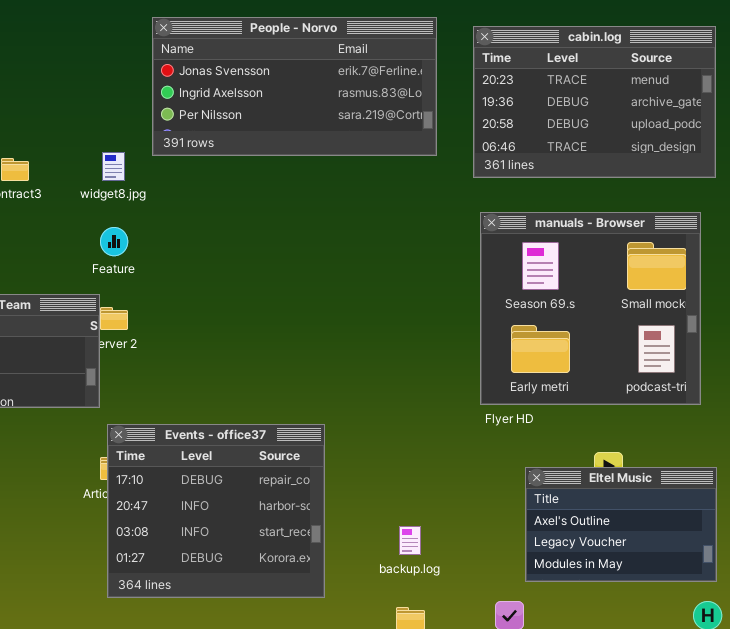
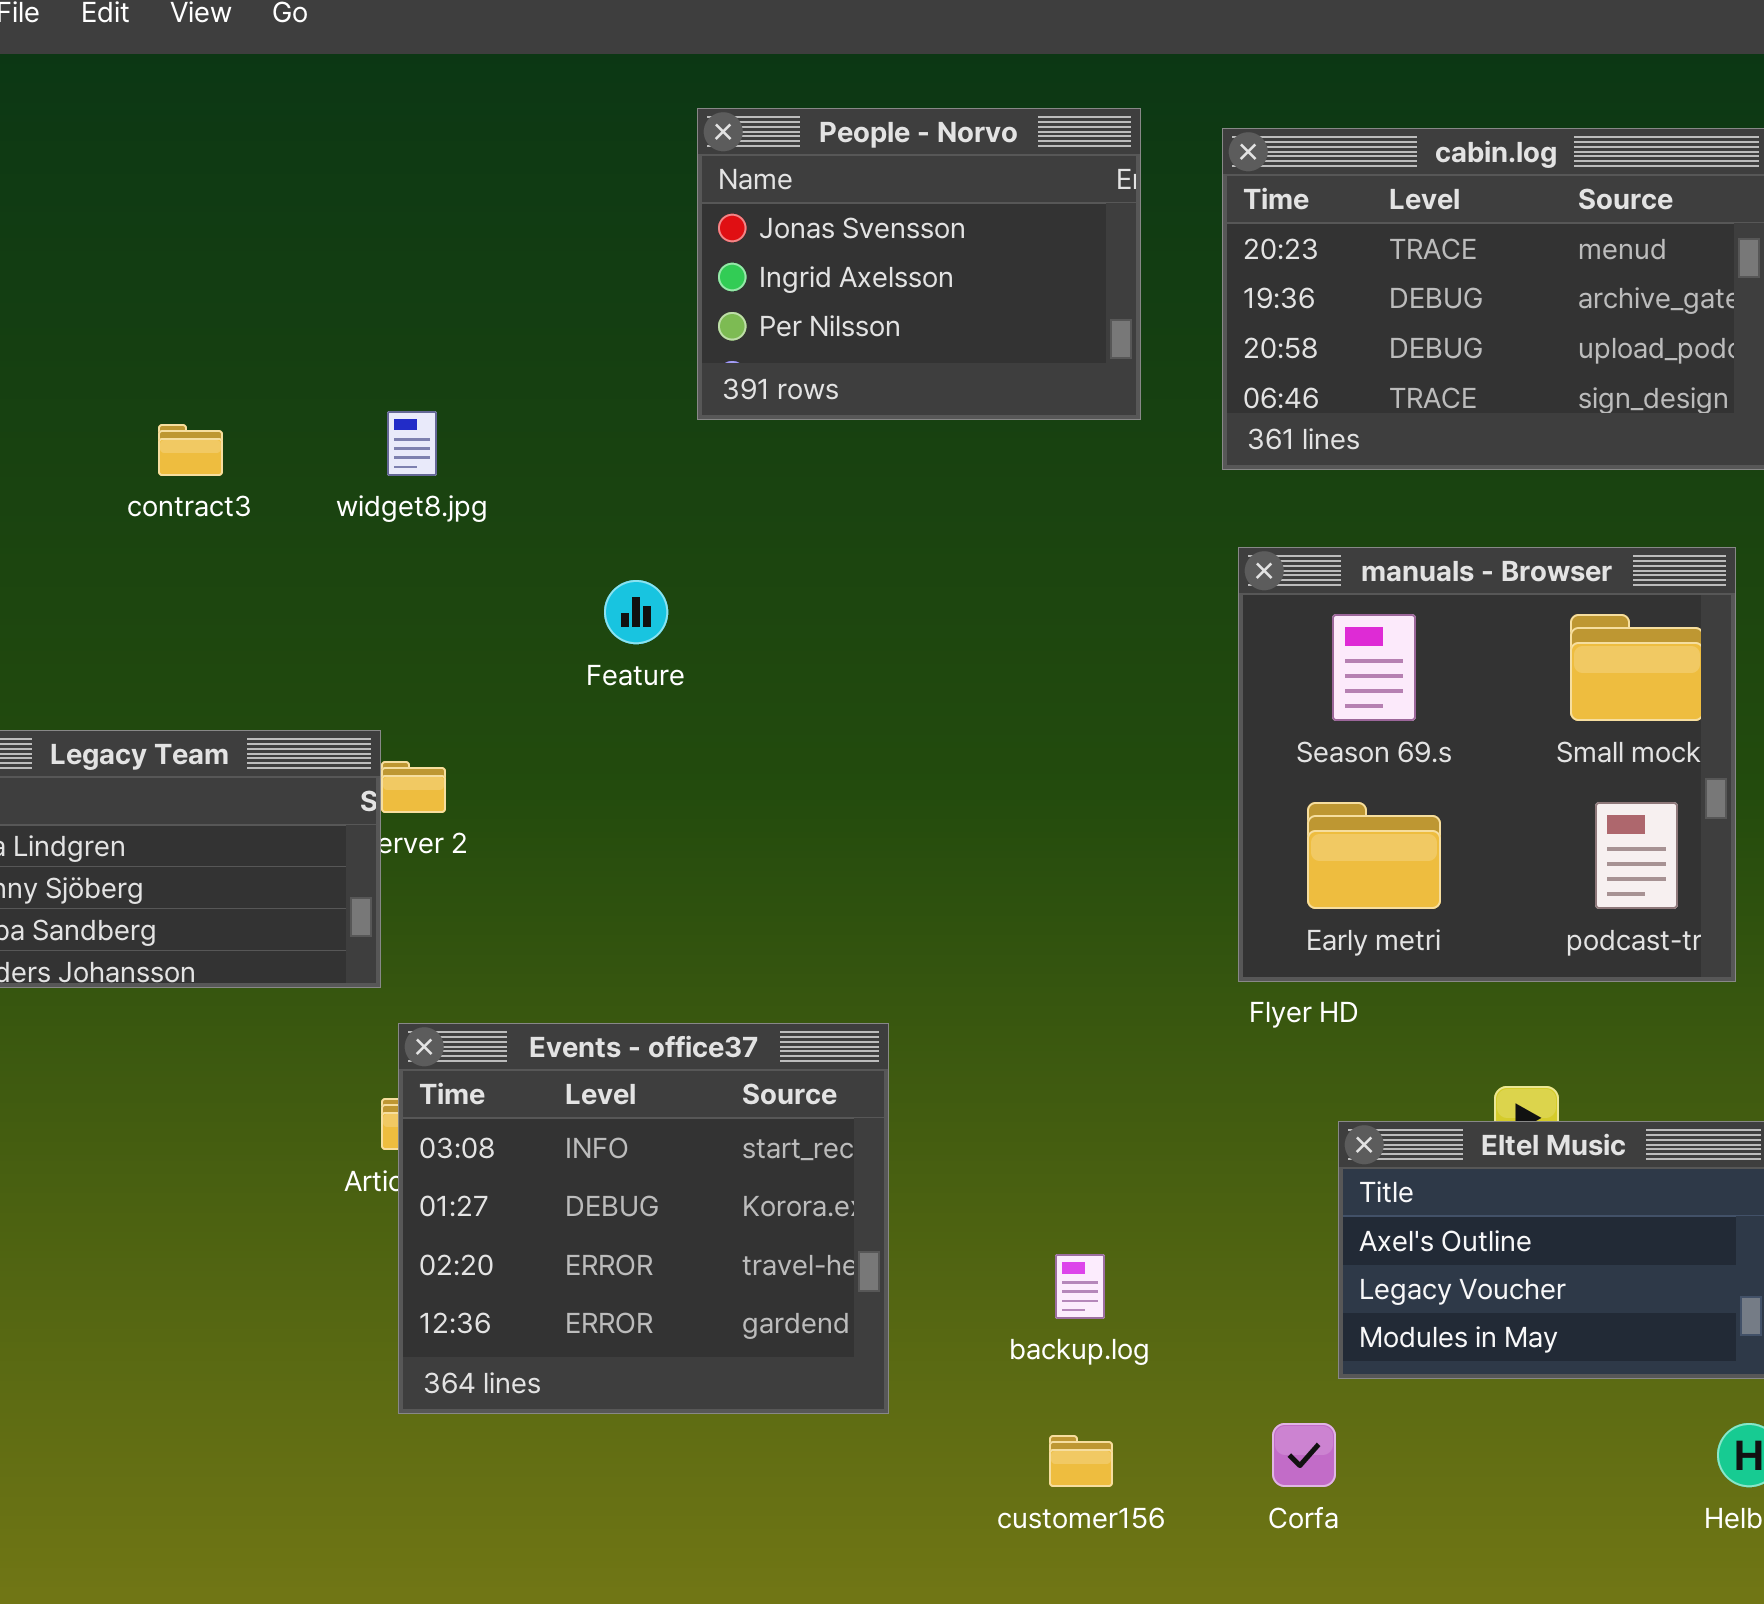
People - Norvo: [152,17,437,156] -> [697,108,1141,420], resized
Feature: [100,227,128,256] -> [604,580,668,644], moved
Events - office37: [107,424,325,598] -> [398,1023,889,1414], scrolled down 2 rows

